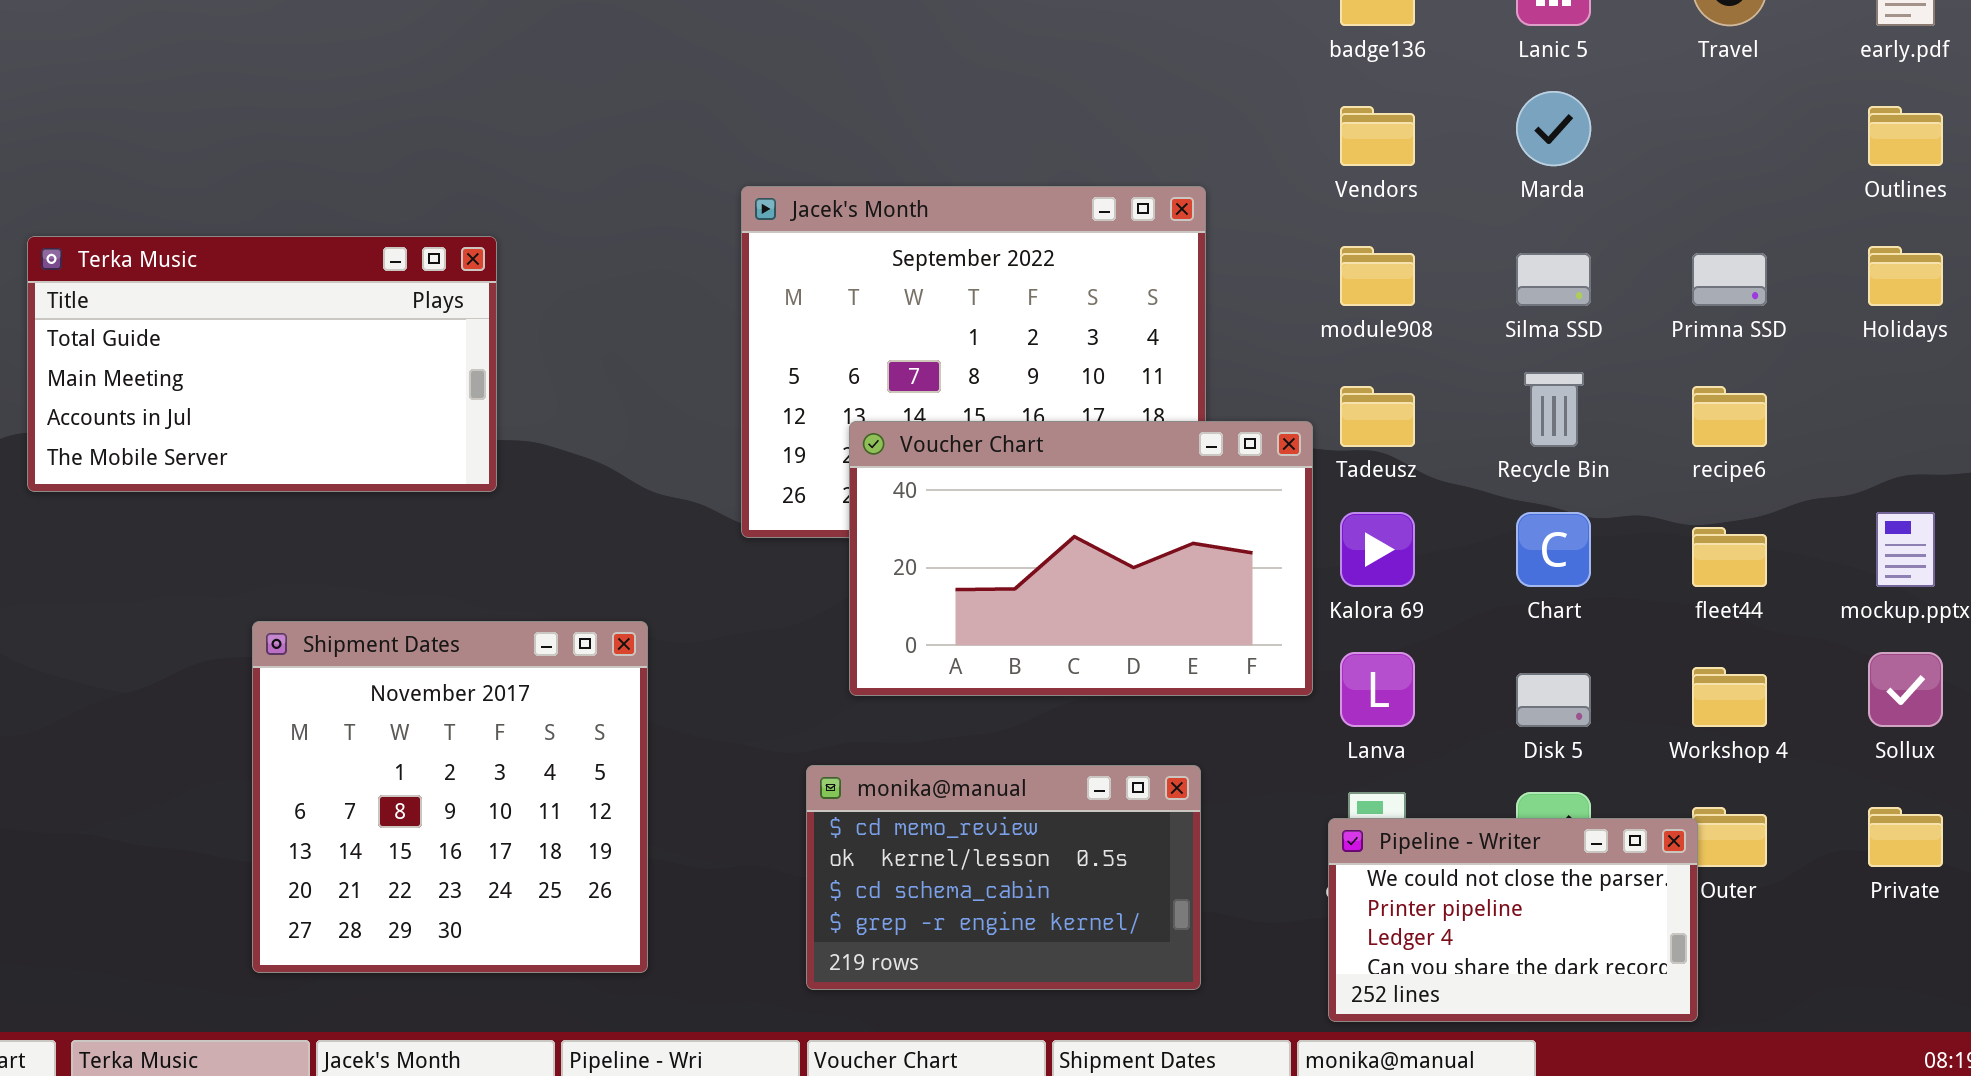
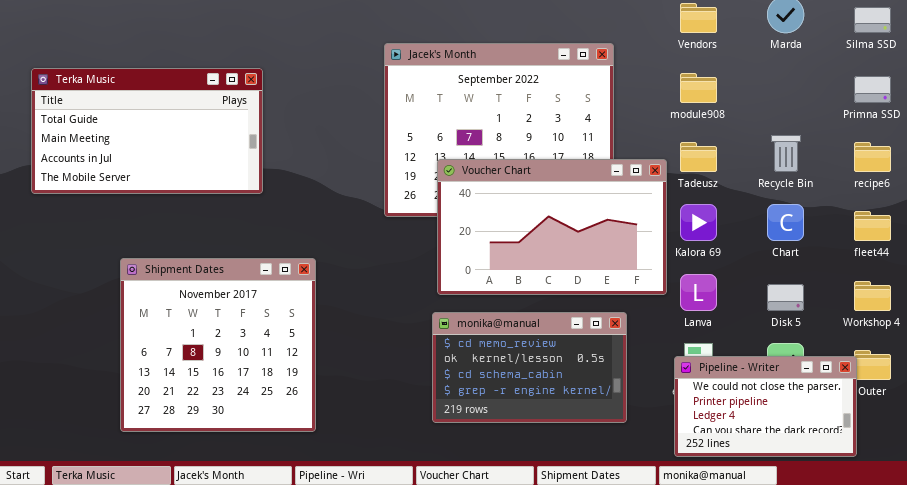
Silma SSD: [1516,253,1591,306] -> [854,7,891,33], moved
Shipment Dates: [252,621,648,973] -> [120,258,316,432], moved
monika@manual: [806,765,1201,990] -> [432,312,627,423], moved

